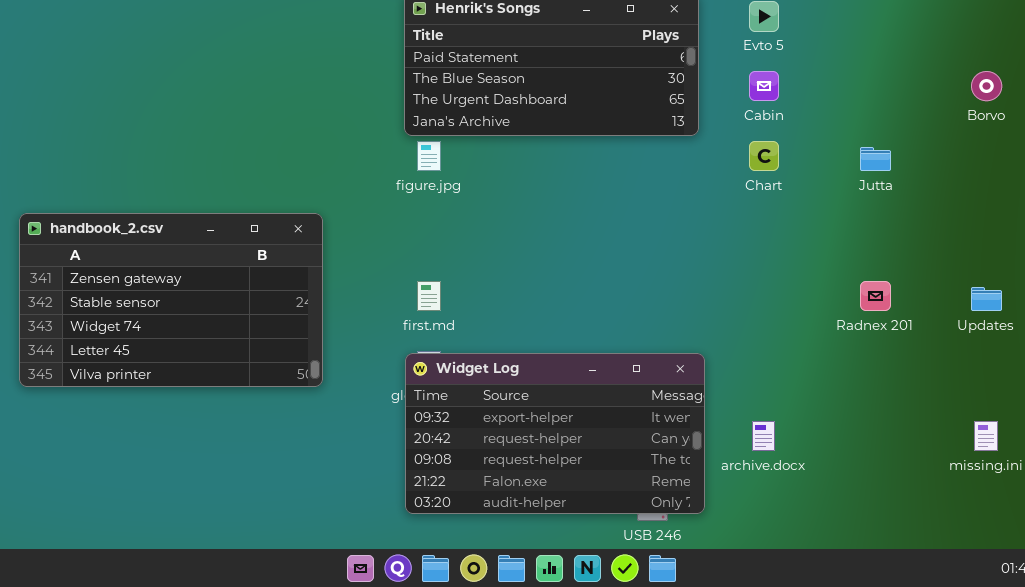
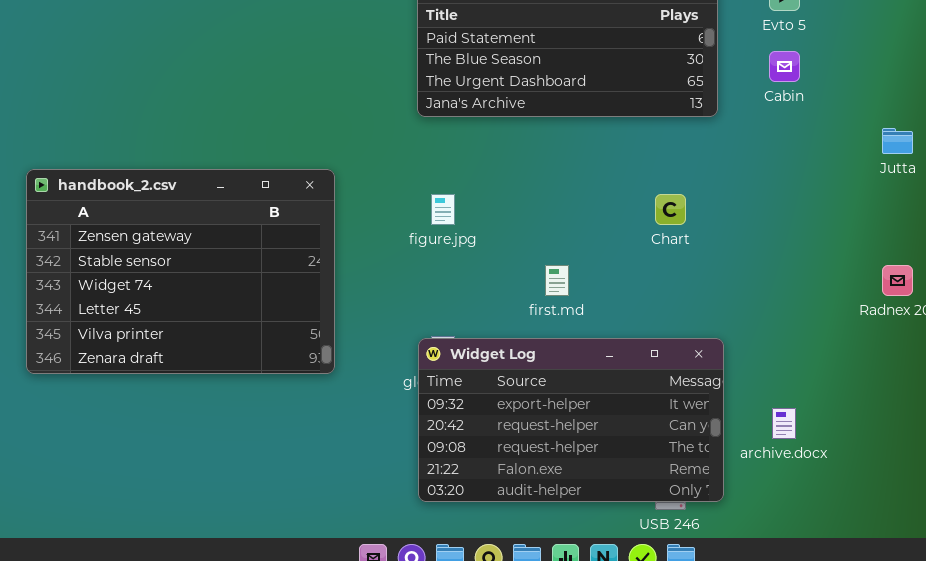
figure.jpg: [417,141,441,171] -> [431,194,455,225], moved
Chart: [749,141,779,171] -> [655,194,686,225], moved
handbook_2.csv: [19,213,323,387] -> [26,169,335,374], resized
first.md: [417,281,441,311] -> [545,265,569,296], moved

